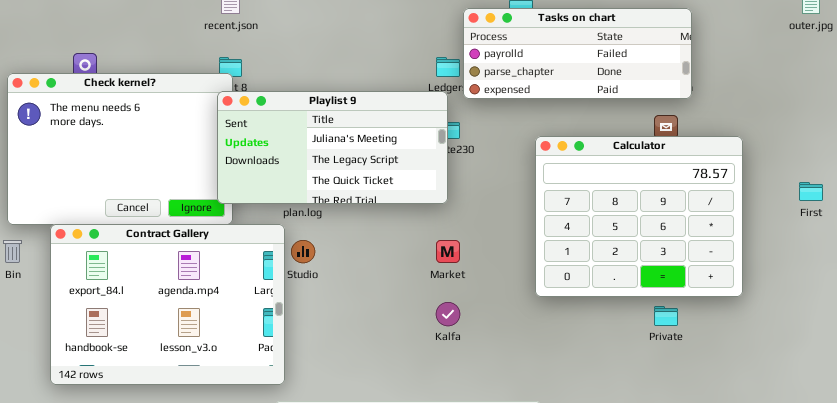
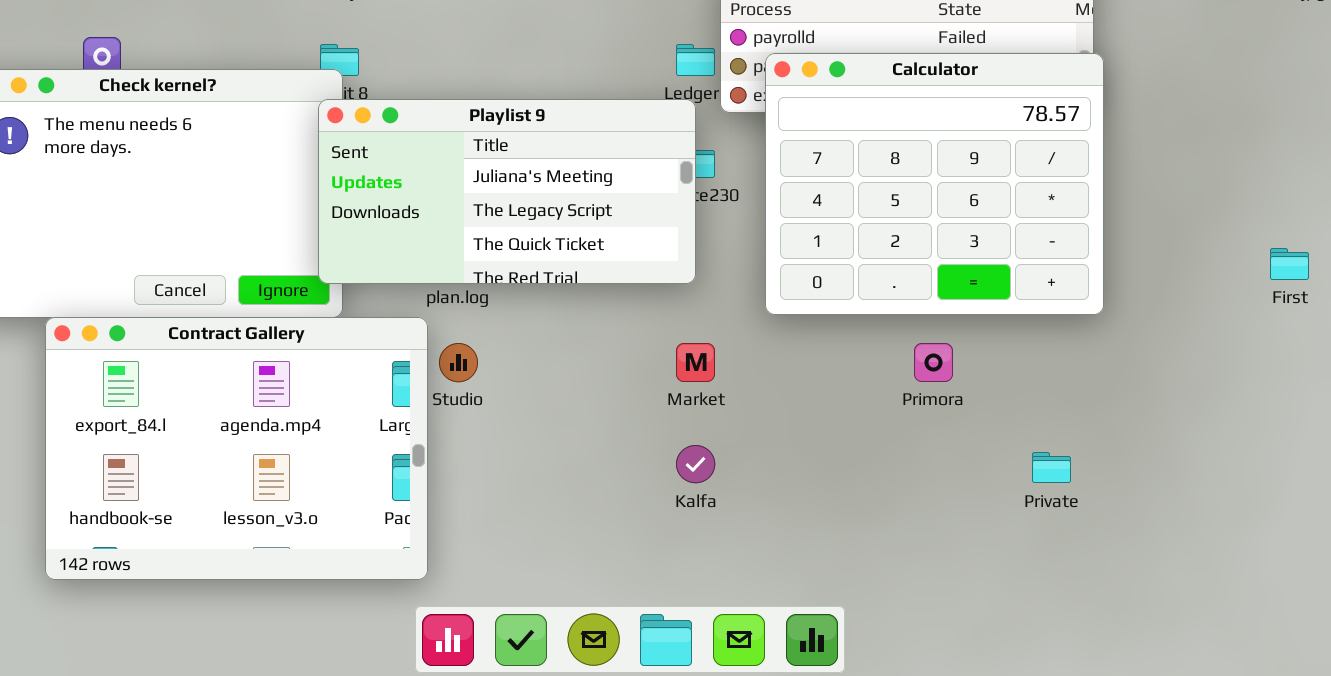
Calculator: [535,136,743,297] -> [765,53,1104,315], moved

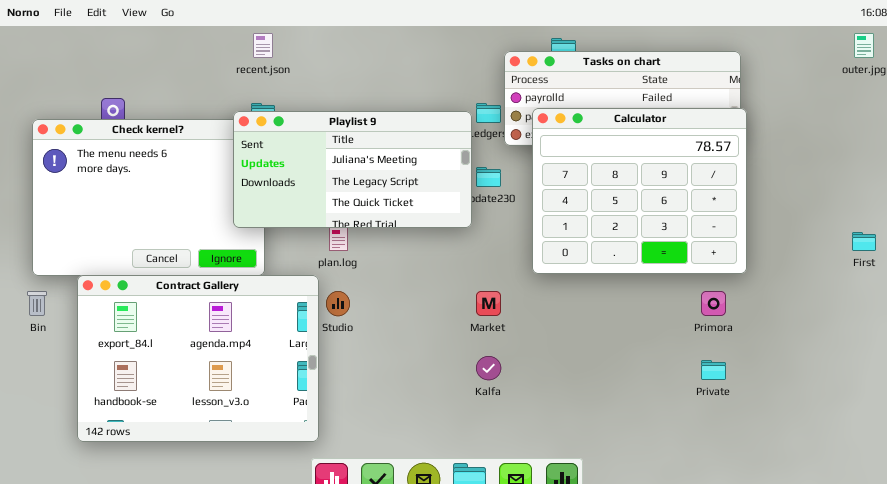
Playlist 9: [318,99,696,284] -> [233,111,472,228], moved
Primora: [914,343,953,382] -> [701,291,726,316], moved

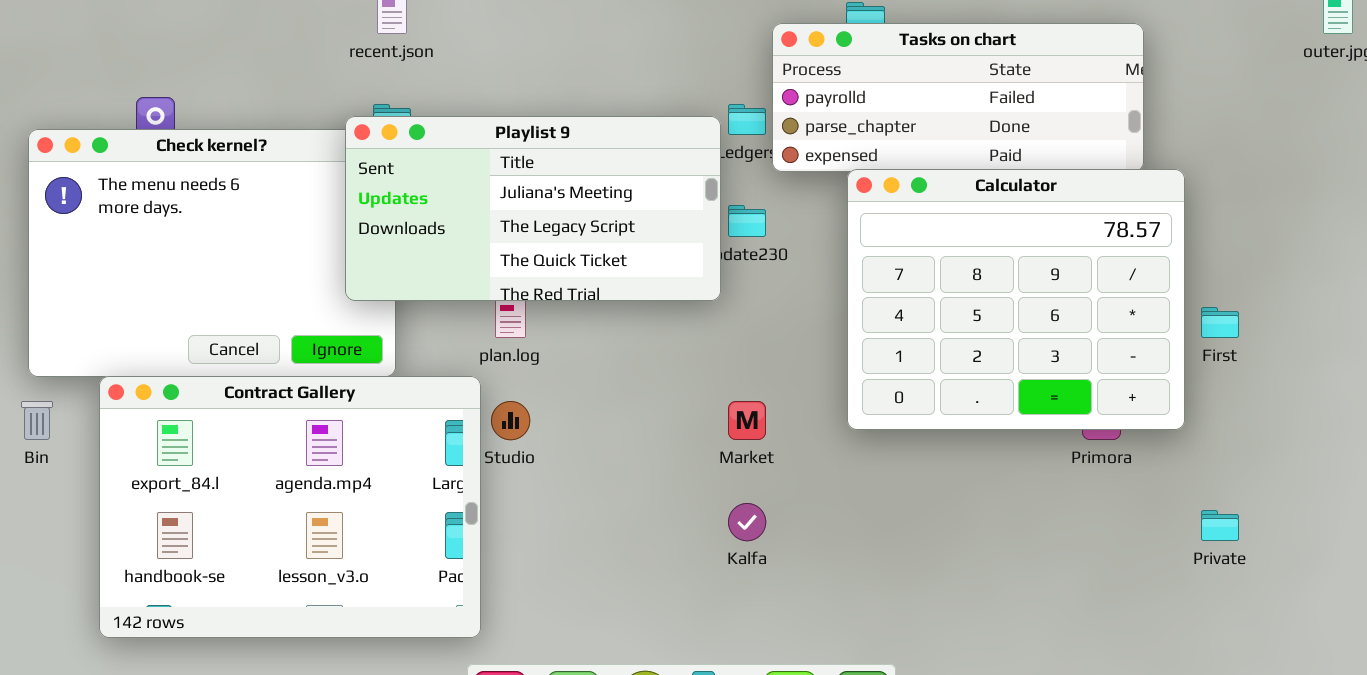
Calculator: [532,108,747,274] -> [847,169,1185,430], moved
First: [852,232,876,251] -> [1201,307,1239,338], moved
Private: [701,360,726,380] -> [1201,510,1239,541], moved

